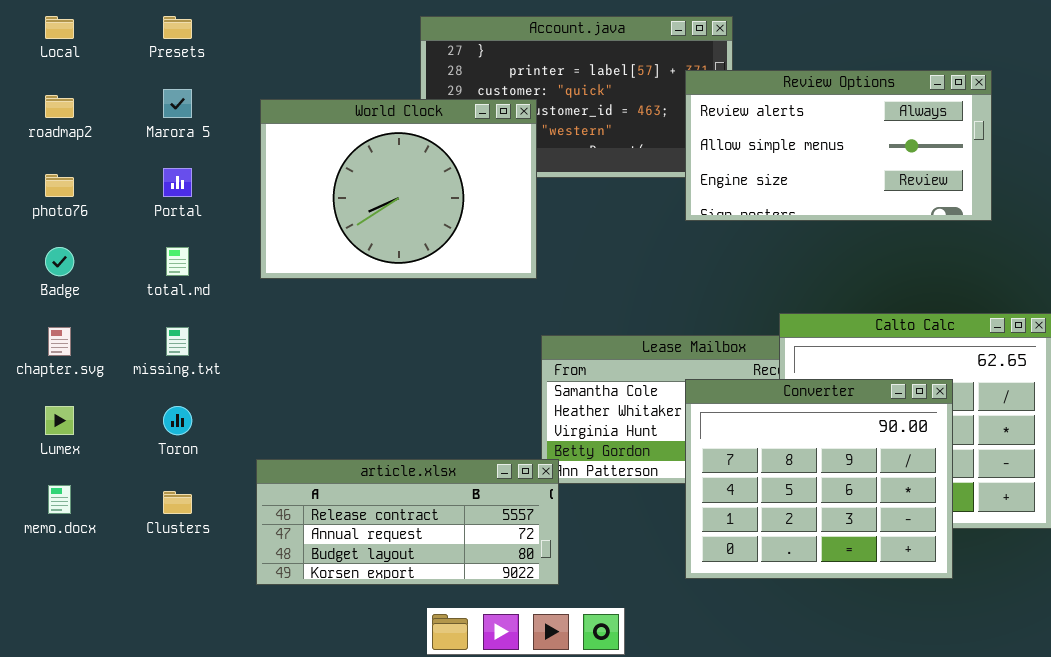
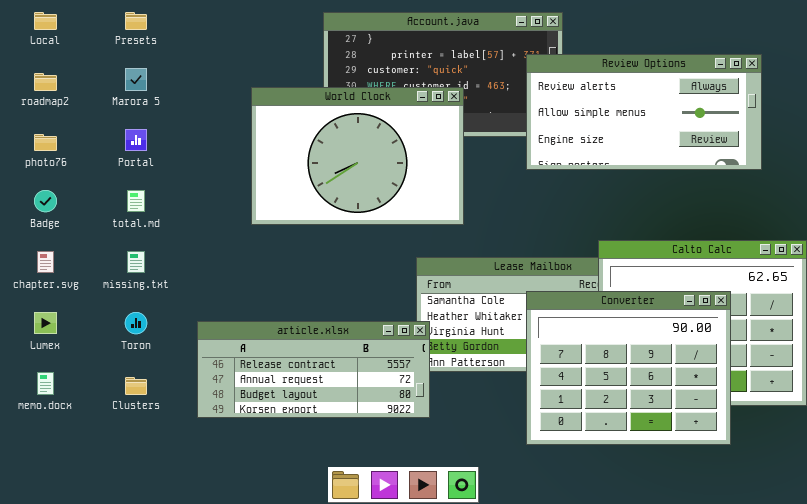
World Clock: [260,99,537,279] -> [251,87,464,225], moved
article.xlsx: [256,459,559,585] -> [197,321,430,418], moved

